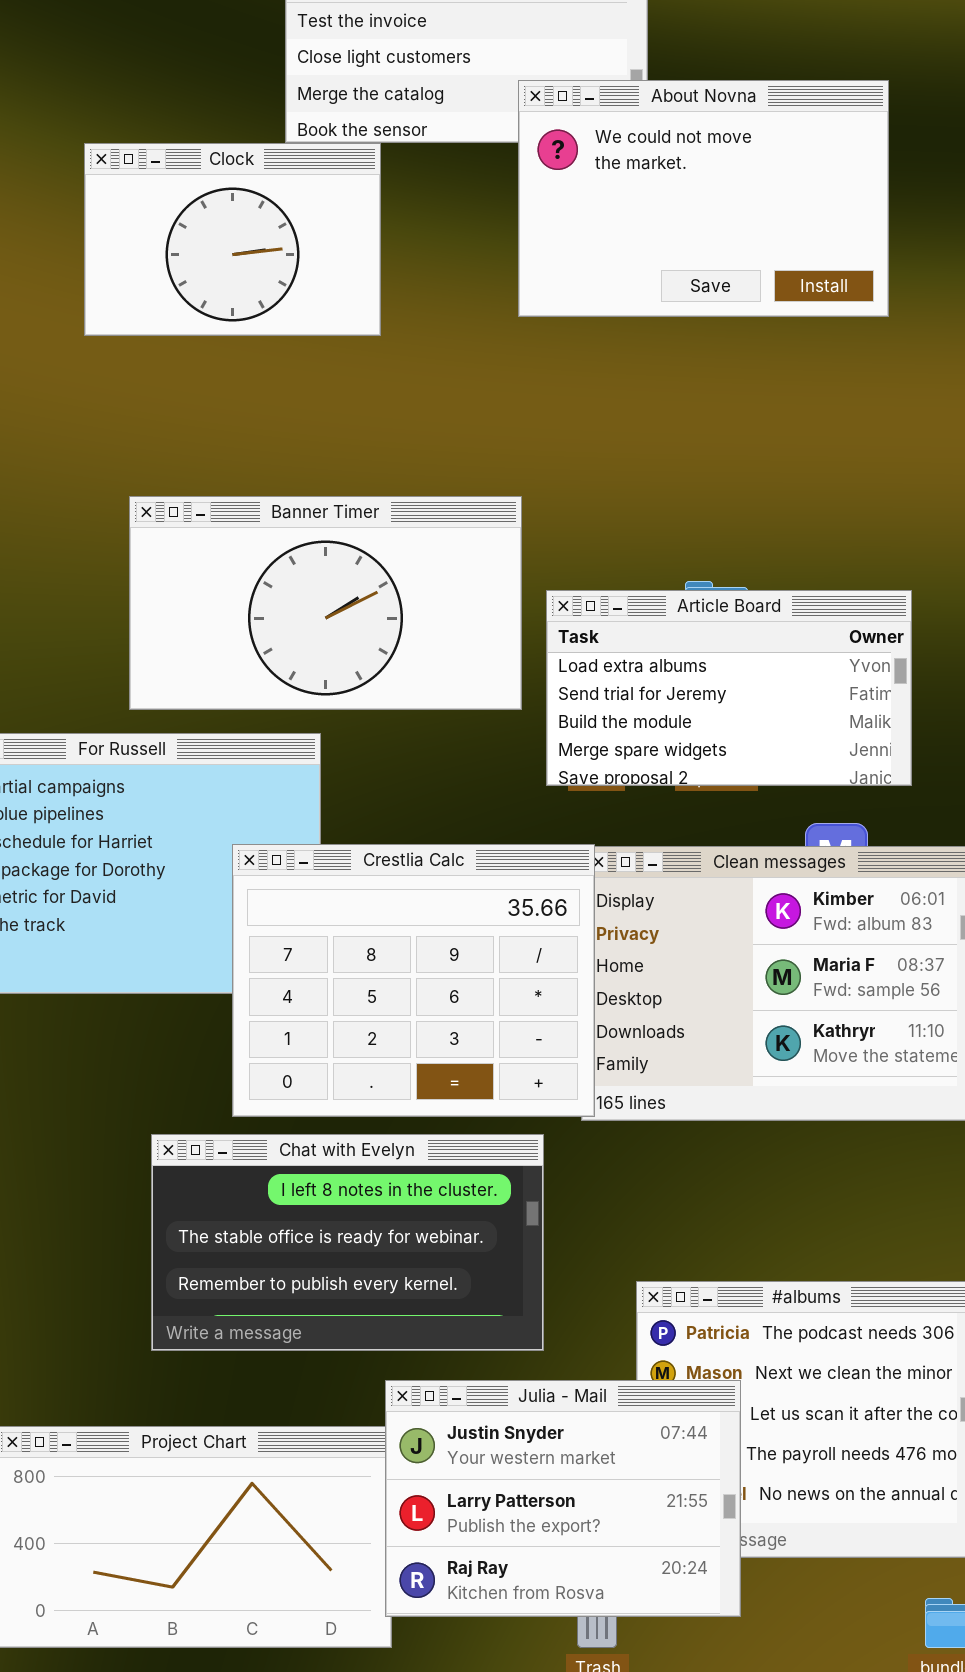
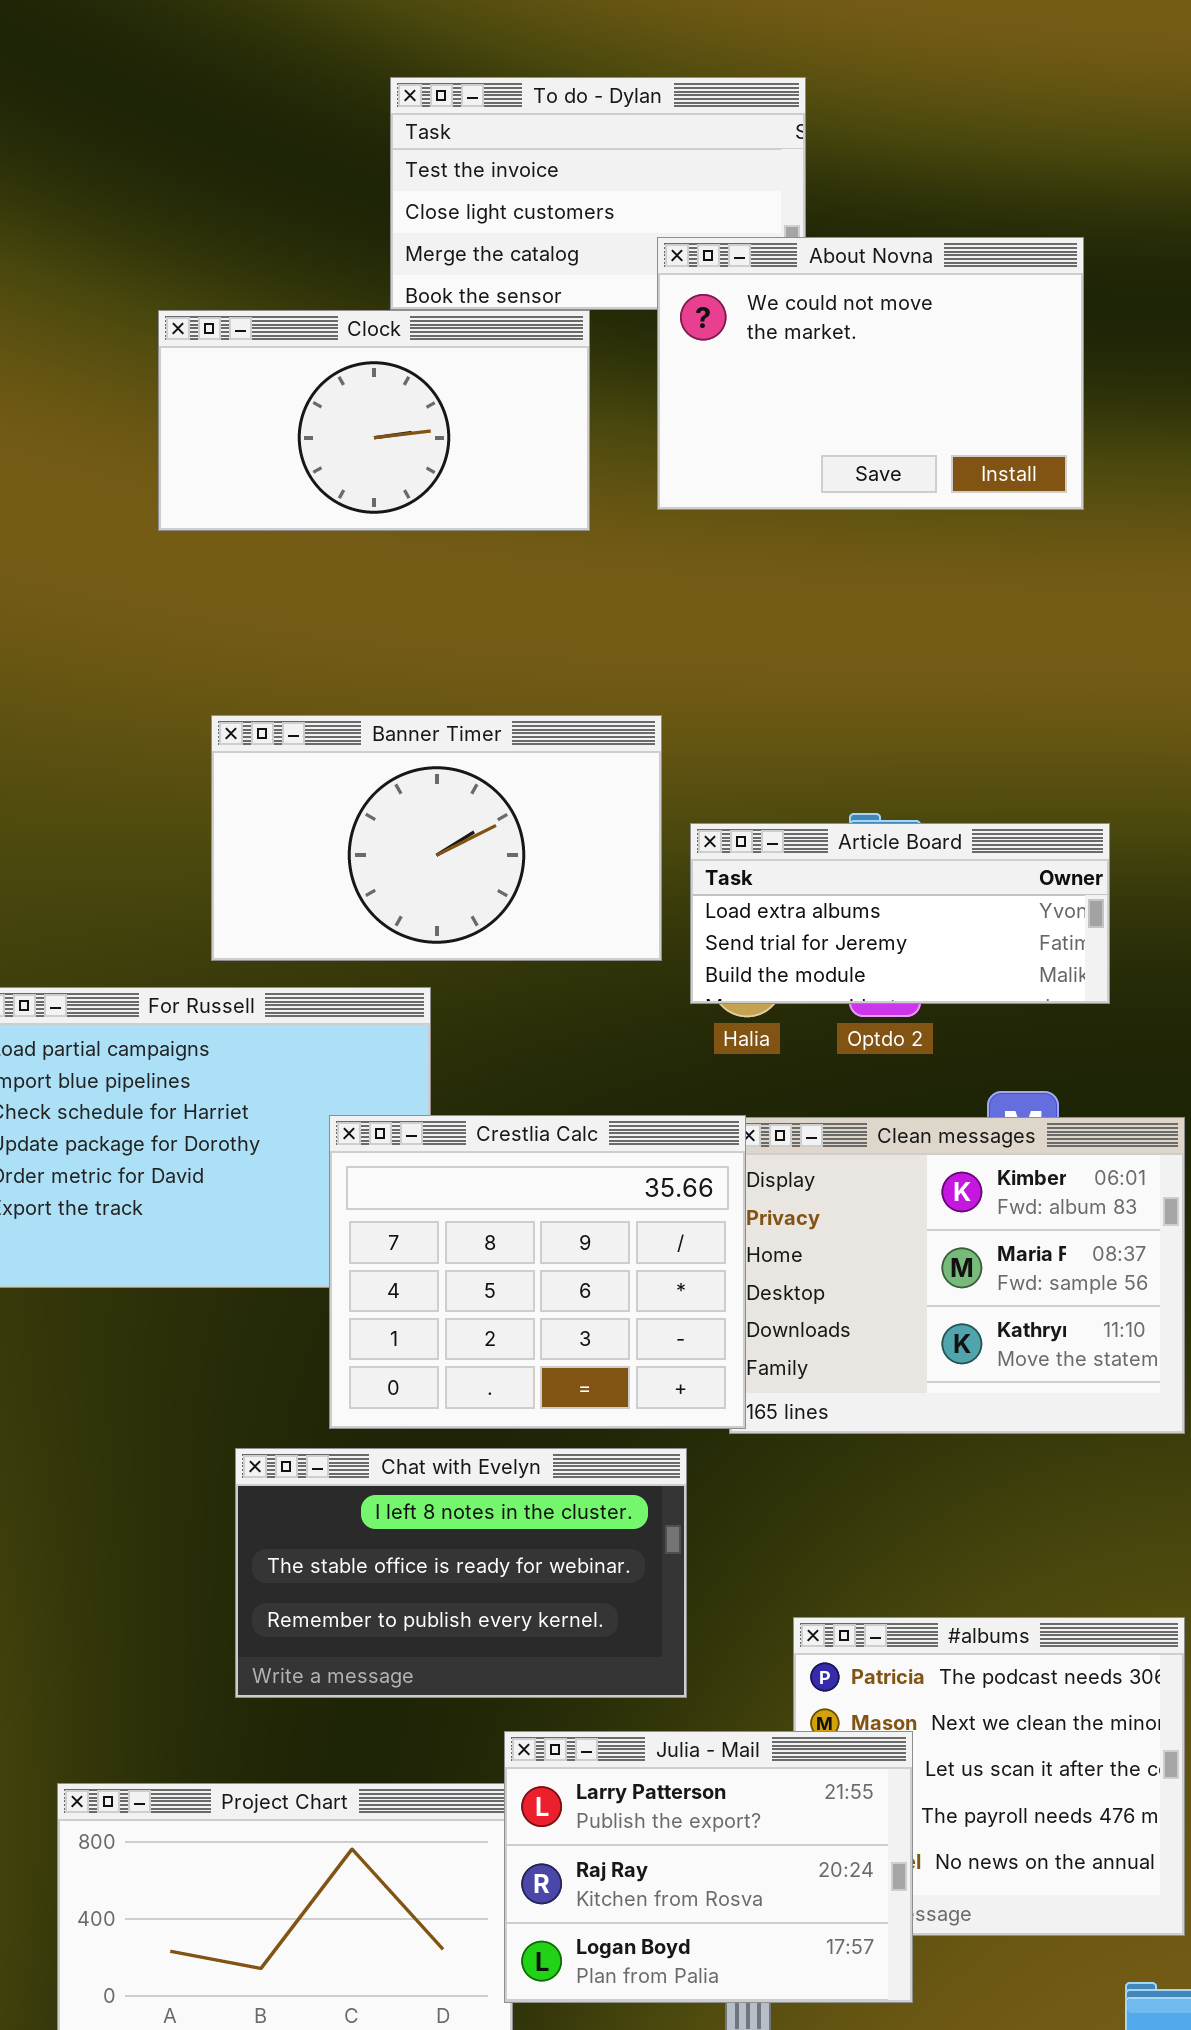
Clock: [84,143,381,336] -> [158,310,590,531], resized
Article Board: [546,590,912,786] -> [690,823,1110,1004], resized
Julia - Mail: [385,1380,741,1617] -> [504,1731,913,2003], scrolled down 1 row

